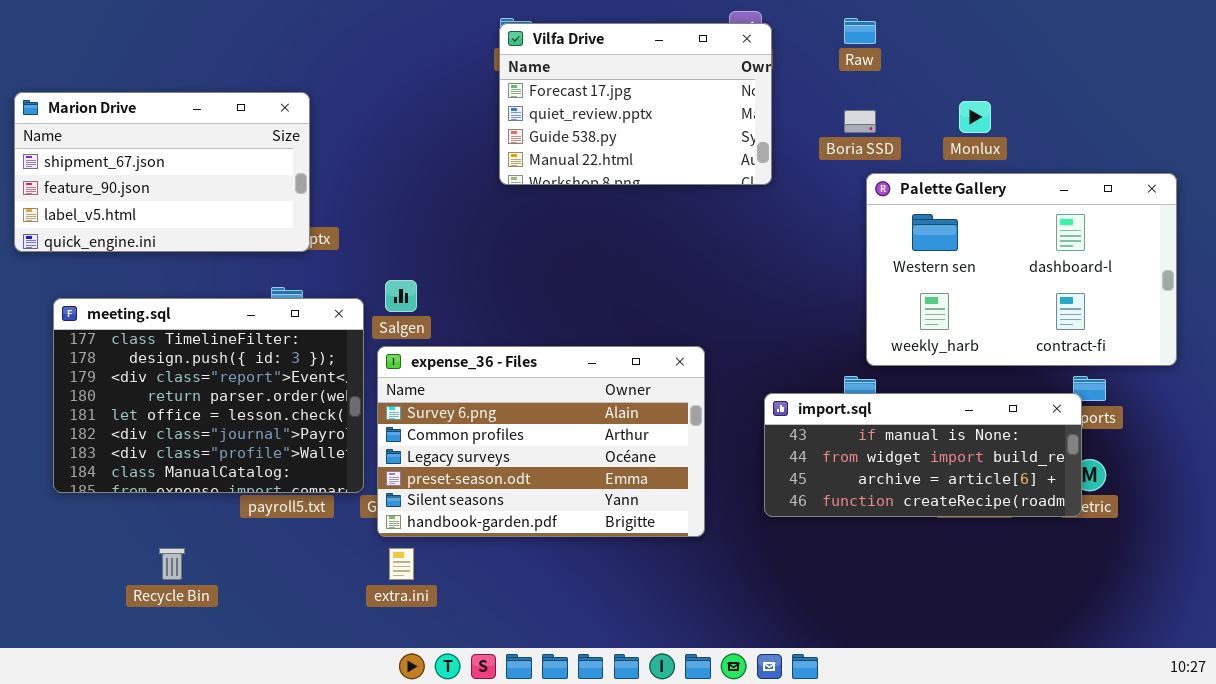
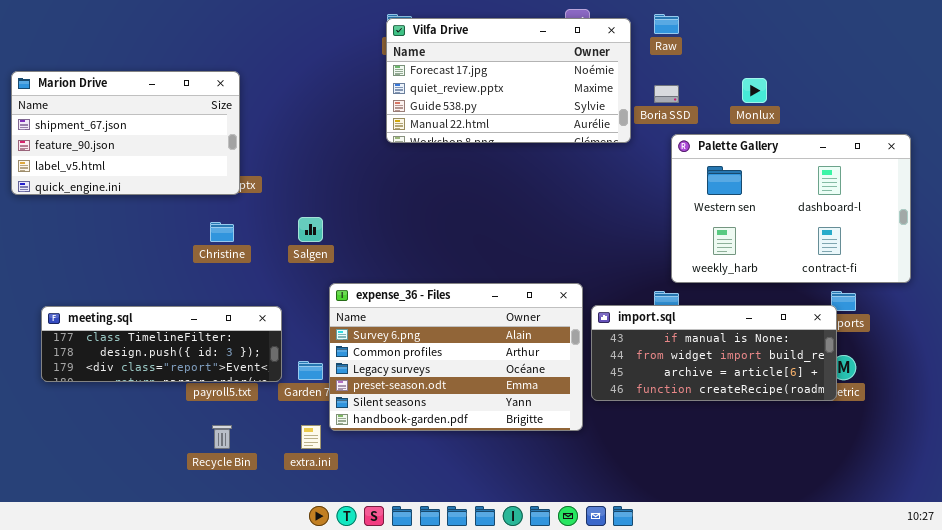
Vilfa Drive: [499,23,772,185] -> [386,18,631,143], resized
meeting.sql: [53,298,364,493] -> [41,306,282,382], resized
expense_36 - Files: [377,346,705,537] -> [329,283,583,431], moved
Recycle Bin: [159,548,185,580] -> [212,425,232,449], moved

